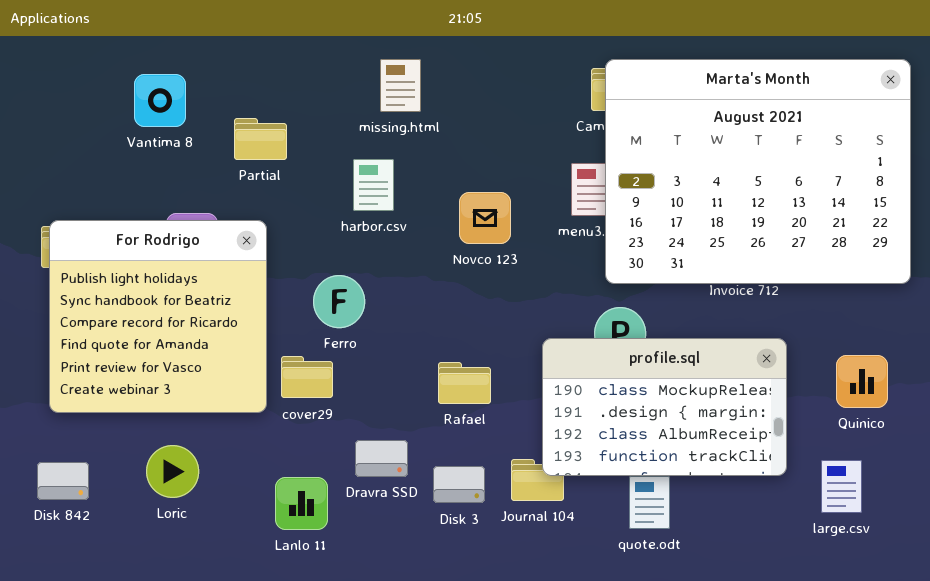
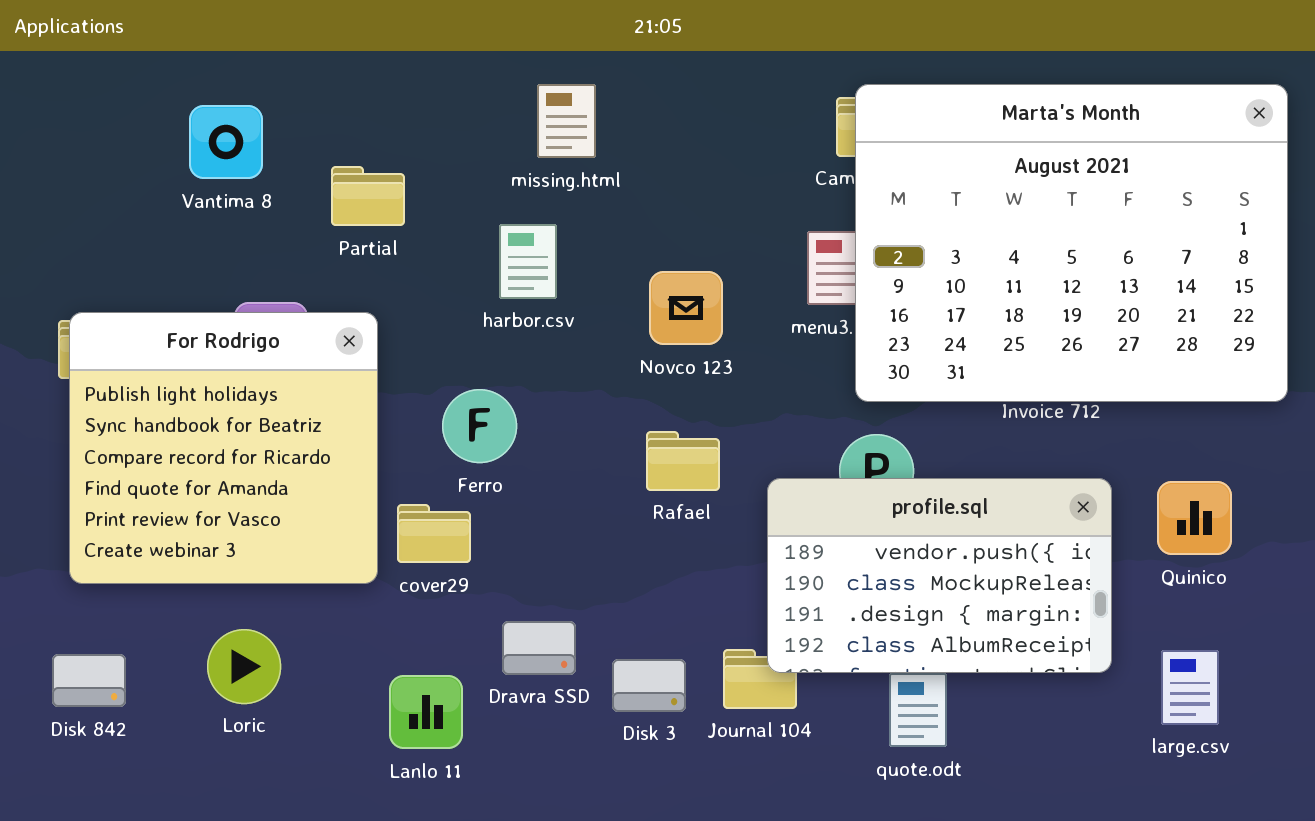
profile.sql: [542,338,787,476] -> [767,478,1112,673], scrolled up 1 row
Quinico: [836,355,888,408] -> [1157,481,1232,555], moved
Rafael: [438,362,491,404] -> [646,431,720,491], moved

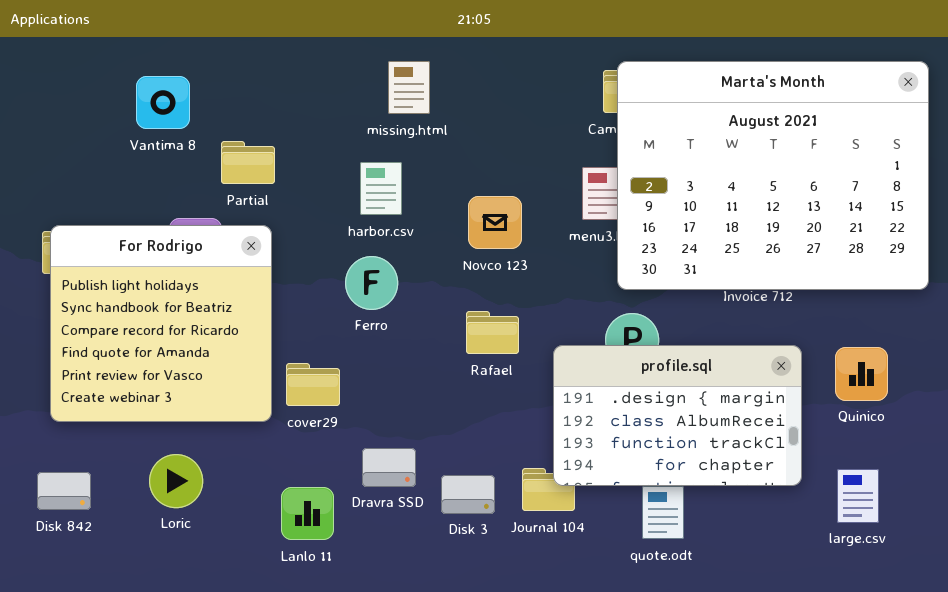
Partial: [331,166,405,226] -> [221,141,275,184], moved
Ferro: [442,389,517,463] -> [345,256,398,310], moved
profile.sql: [767,478,1112,673] -> [553,345,802,486], scrolled down 2 rows

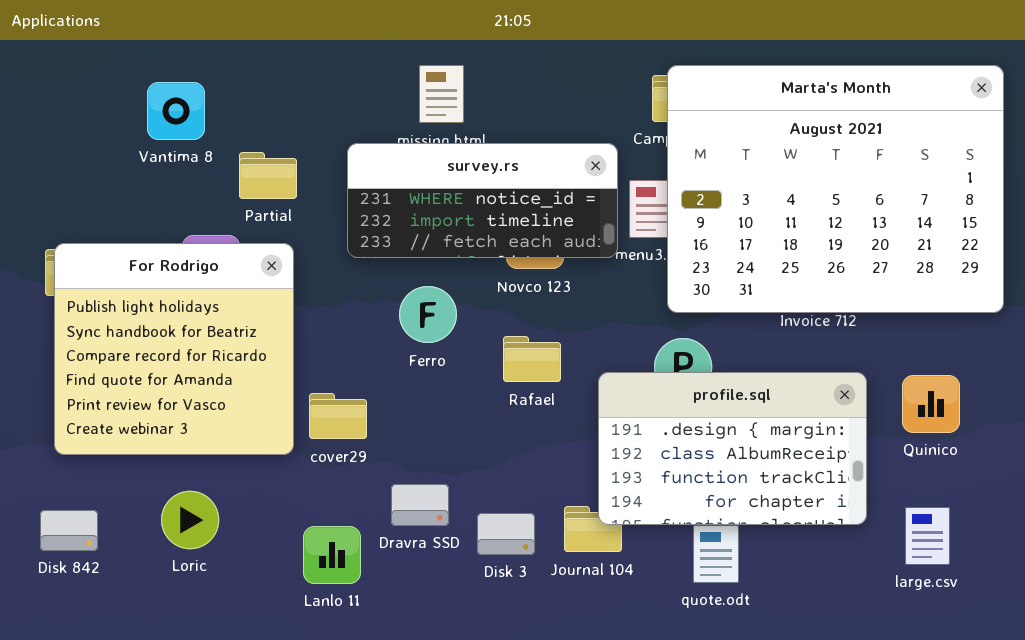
survey.rs: none -> [347,143,618,258], opened
Ferro: [345,256,398,310] -> [399,286,457,343], moved

